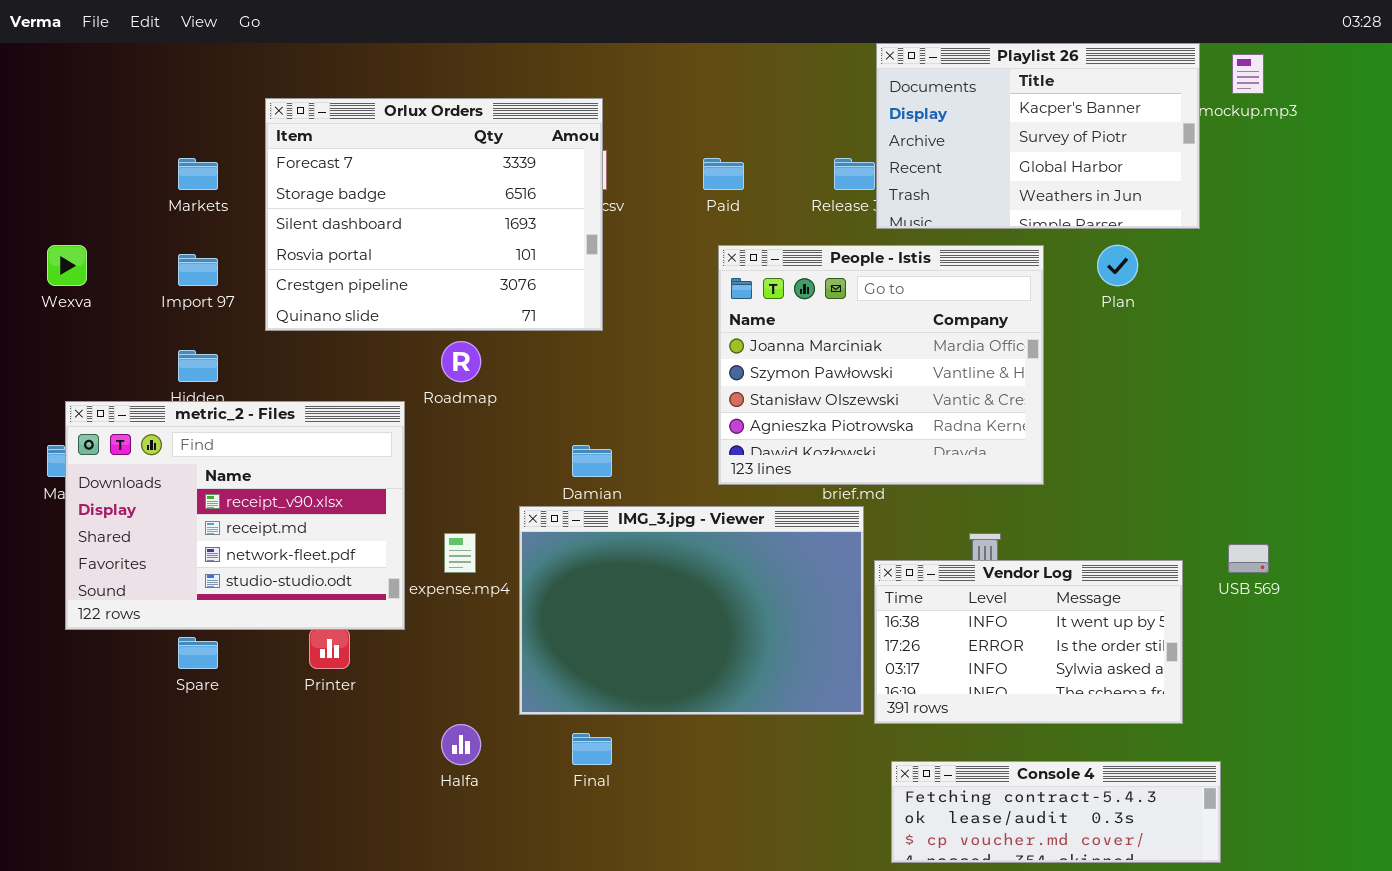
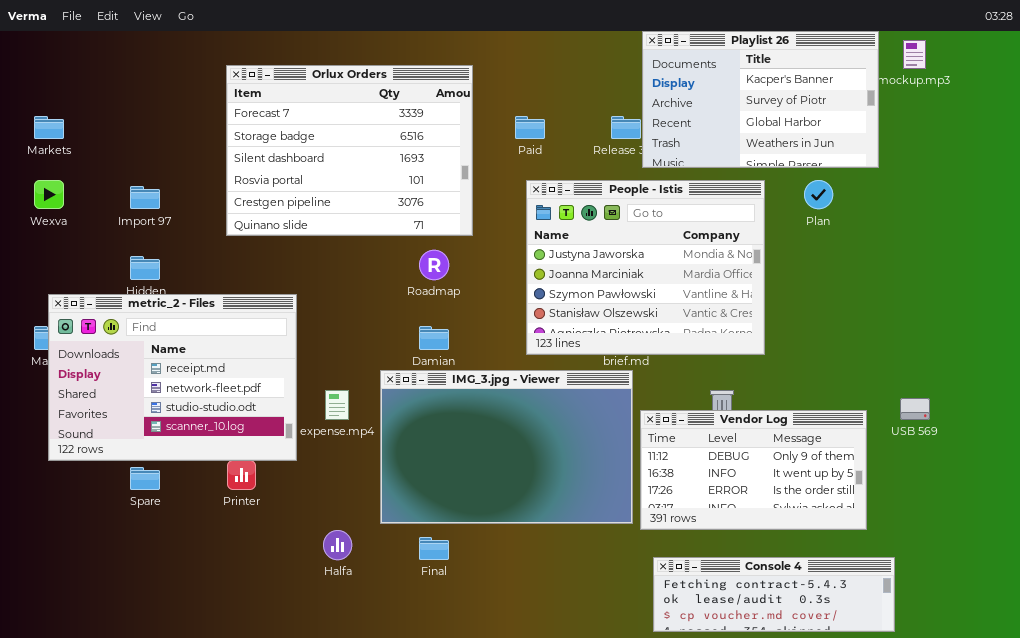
Orlux Orders: [265,98,603,331] -> [226,65,473,236], moved
Markets: [178,158,218,190] -> [34,116,64,139], moved
People - Istis: [718,245,1044,485] -> [526,180,765,355], scrolled up 1 row
Roadmap: [441,341,481,382] -> [419,250,449,280], moved
metric_2 - Files: [65,401,405,630] -> [48,294,297,461], scrolled down 1 row
Vendor Log: [874,560,1183,724] -> [640,410,867,530], scrolled up 1 row

